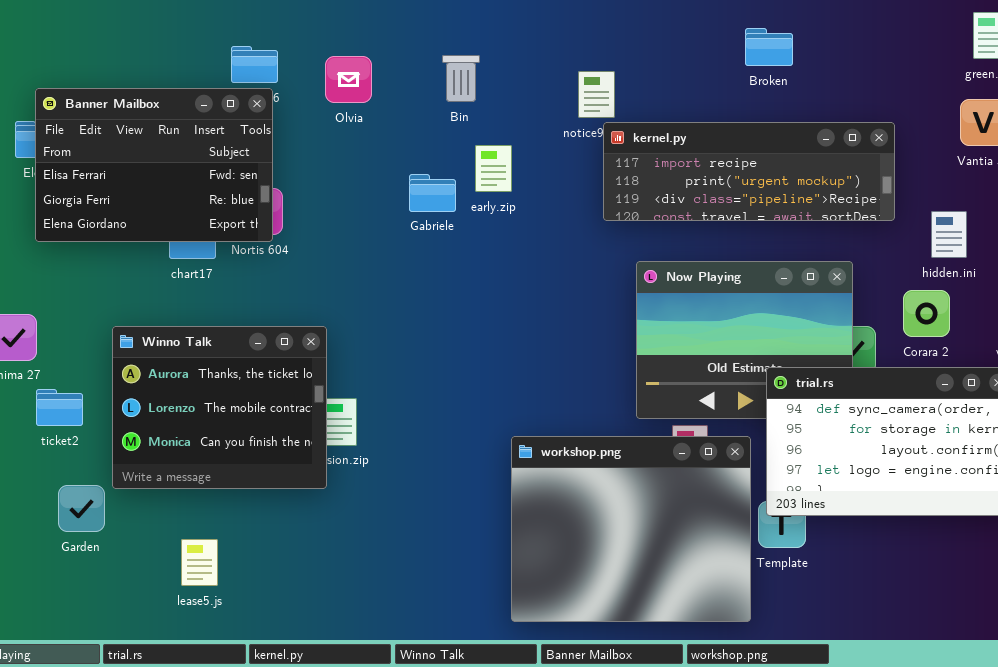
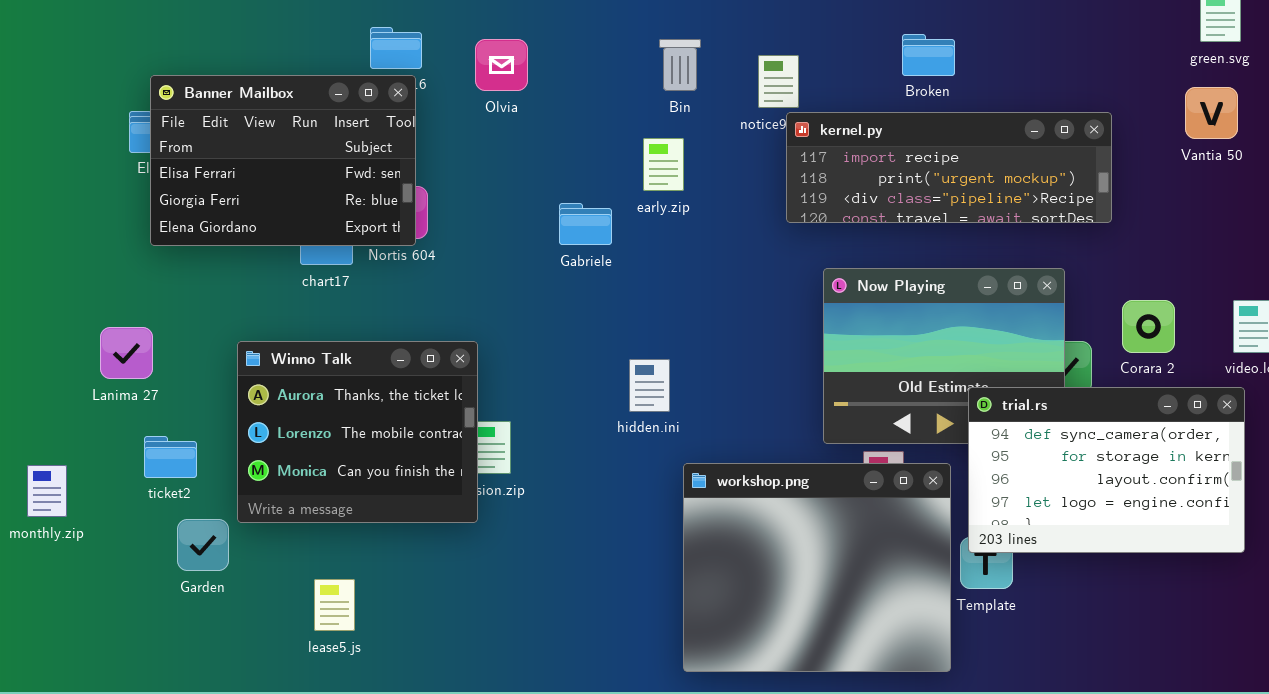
Broken: [745,28,793,66] -> [902,34,955,76], moved
Bin: [442,55,480,102] -> [659,39,701,91], moved
Gabriele: [409,174,456,212] -> [559,203,612,245], moved
hidden.ini: [931,211,967,258] -> [629,359,670,412], moved
ticket2: [36,389,83,426] -> [144,436,197,478], moved

